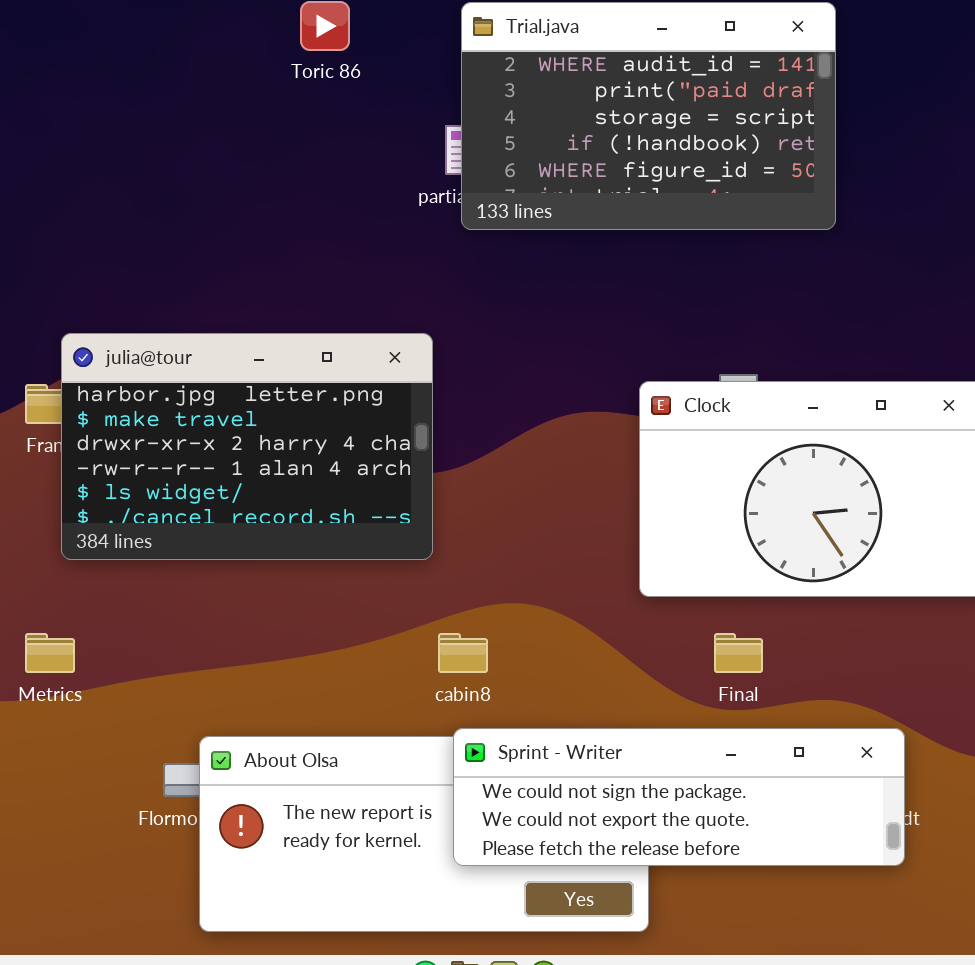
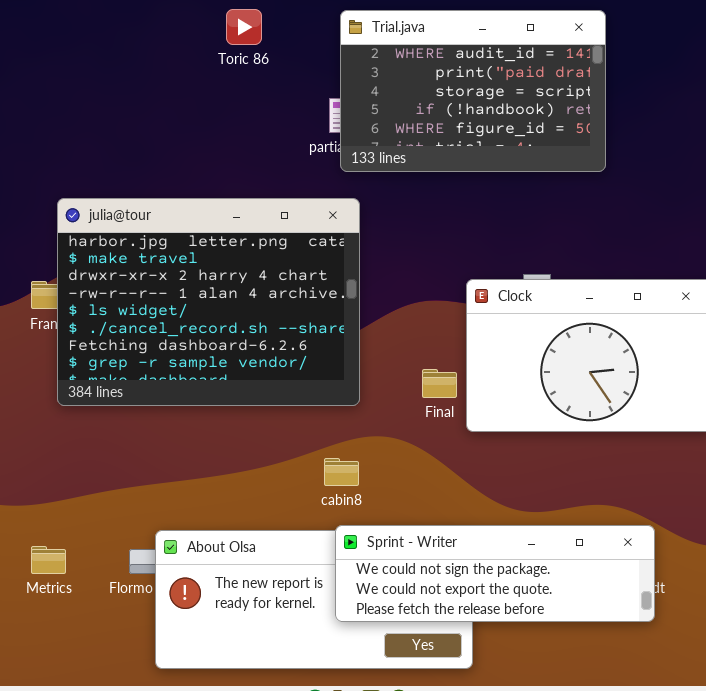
julia@tour: [61,333,433,560] -> [57,198,360,406], resized
Metrics: [25,633,75,673] -> [31,546,66,574], moved
Final: [714,633,763,673] -> [422,369,457,398], moved

